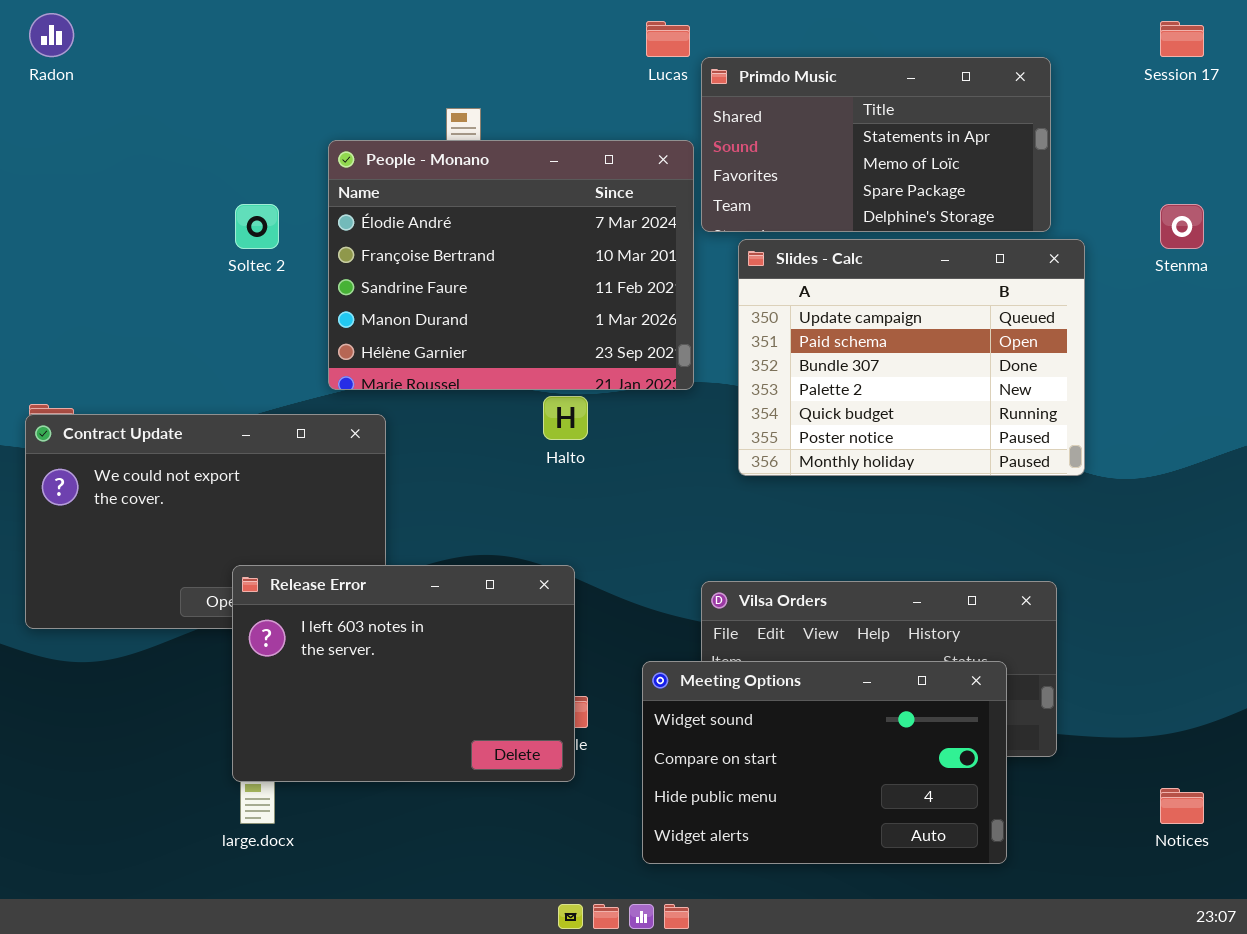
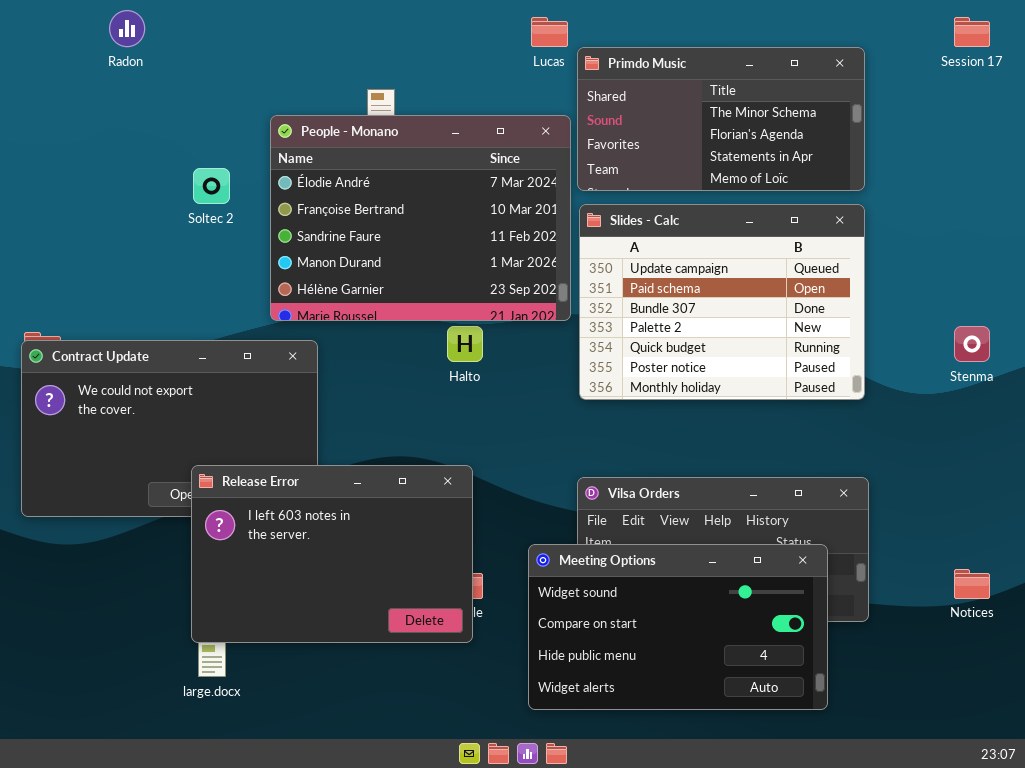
Radon: [29,13,74,57] -> [109,10,145,47], moved
Primdo Music: [701,57,1051,232] -> [577,47,865,191], scrolled up 2 rows
Stenma: [1160,204,1204,249] -> [954,326,990,362], moved
Slides - Calc: [738,239,1085,476] -> [579,204,865,400], moved
Notices: [1160,788,1204,824] -> [954,569,990,599], moved

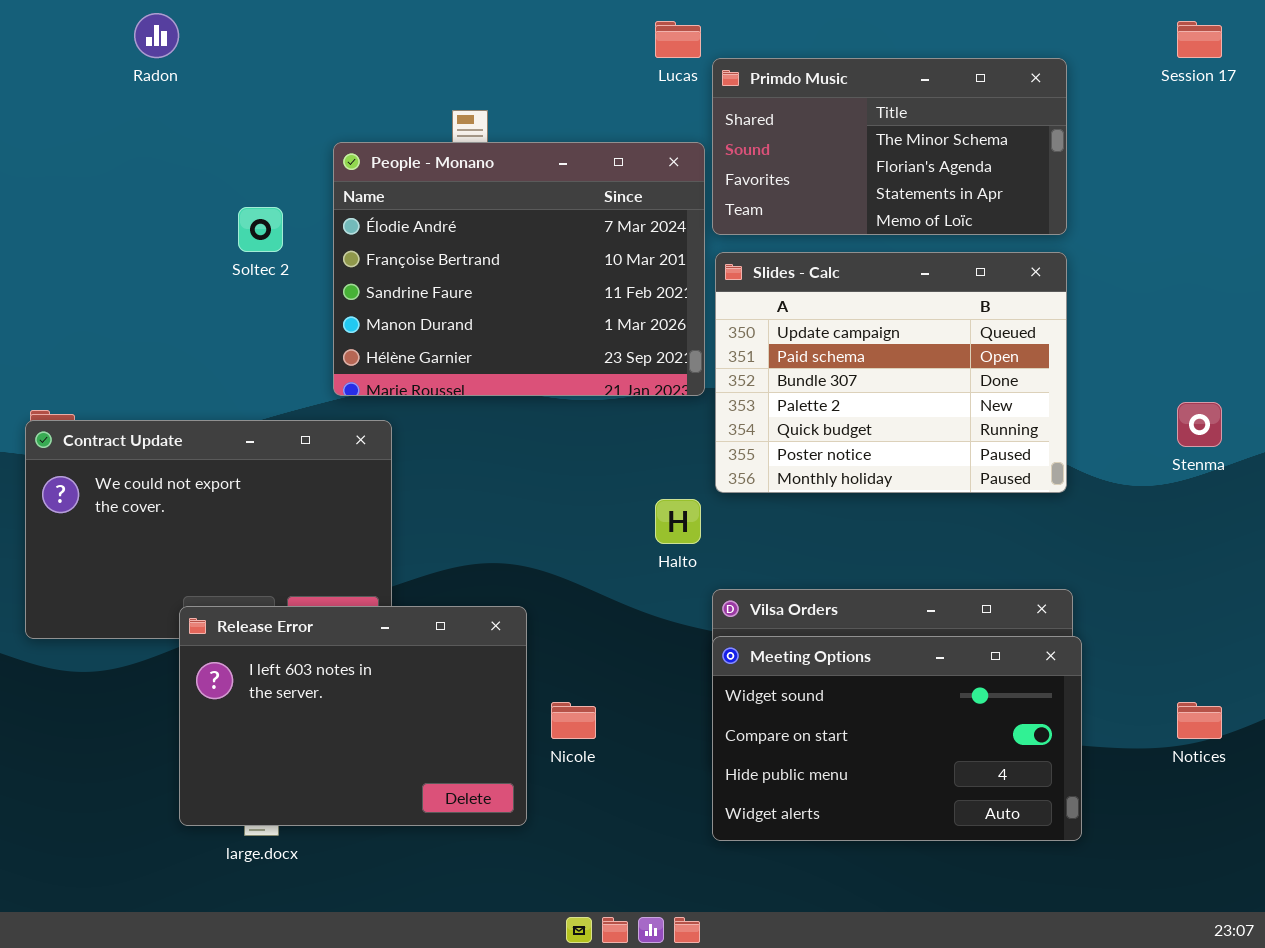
Halto: [447,326,483,362] -> [655,499,701,544], moved
Release Error: [191,465,473,643] -> [179,606,527,826], moved
Meeting Options: [528,544,828,710] -> [712,636,1082,841], moved

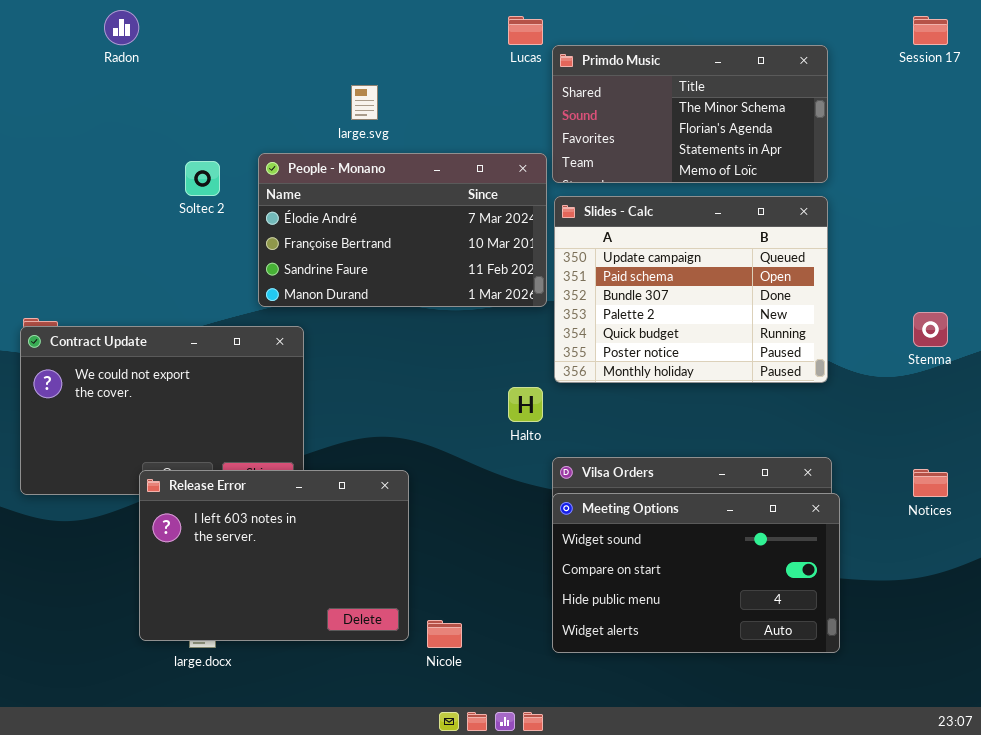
People - Monano: [333,142,705,396] -> [258,153,547,307], resized
Nicole: [551,702,596,739] -> [427,620,462,648], moved
Notices: [1177,702,1222,739] -> [913,469,948,497], moved

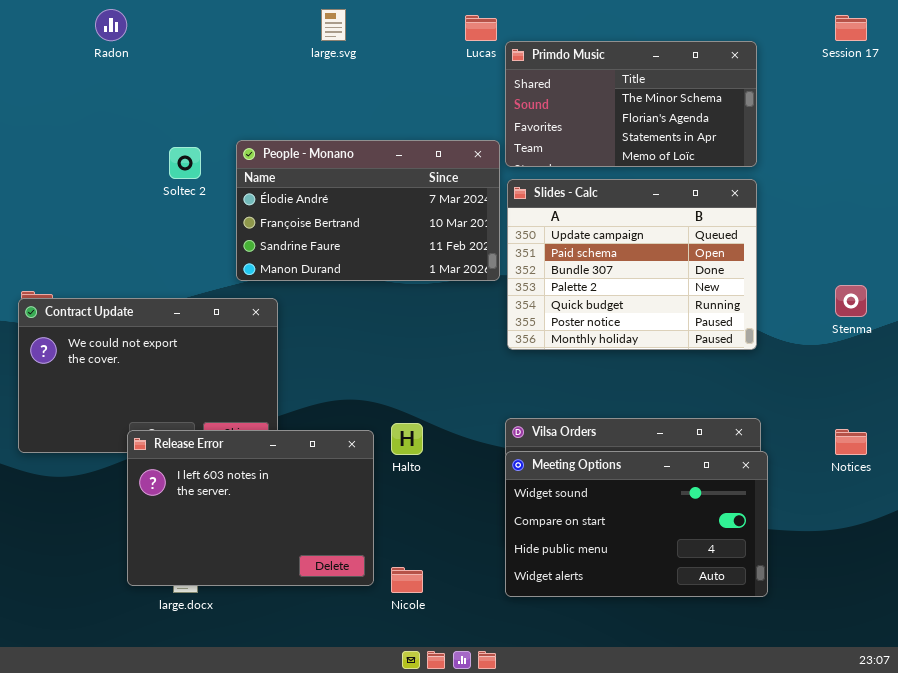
large.svg: [351,85,378,120] -> [321,9,346,41], moved
Halto: [508,387,543,422] -> [391,423,423,455], moved

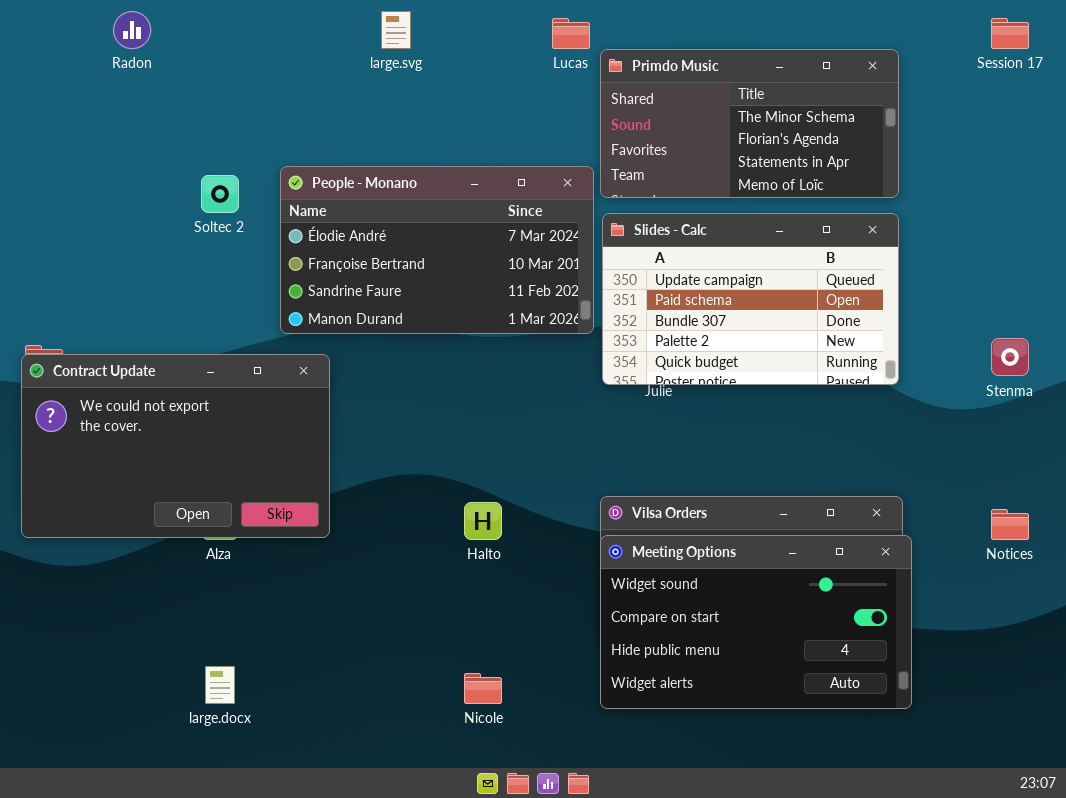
Slides - Calc: [507,179,757,350] -> [602,213,899,385], resized
Release Error: [127,430,374,586] -> none, closed

